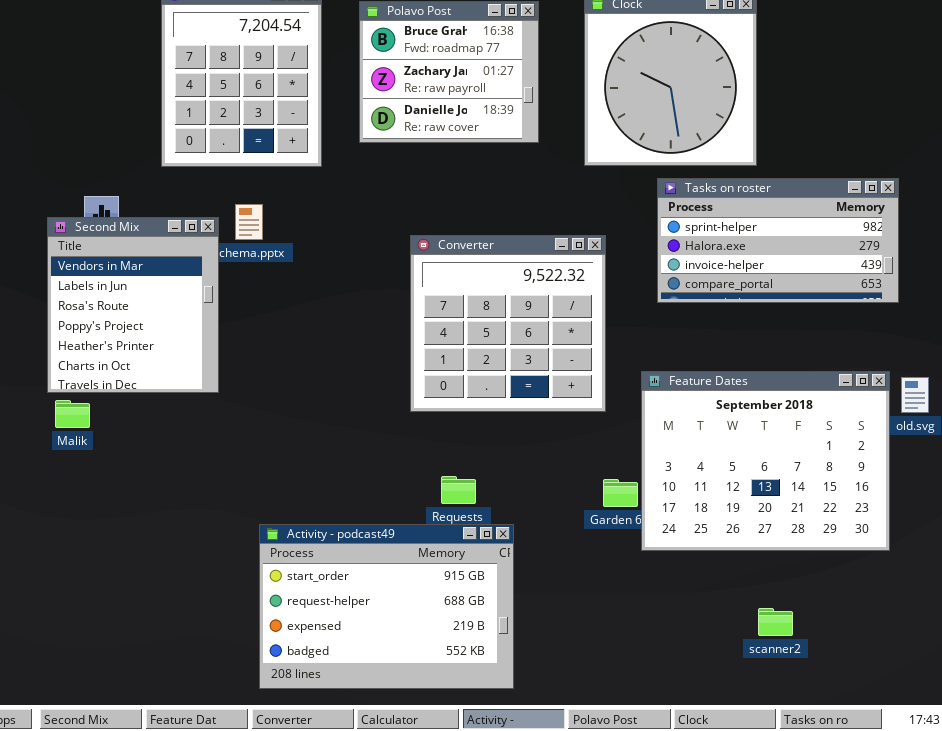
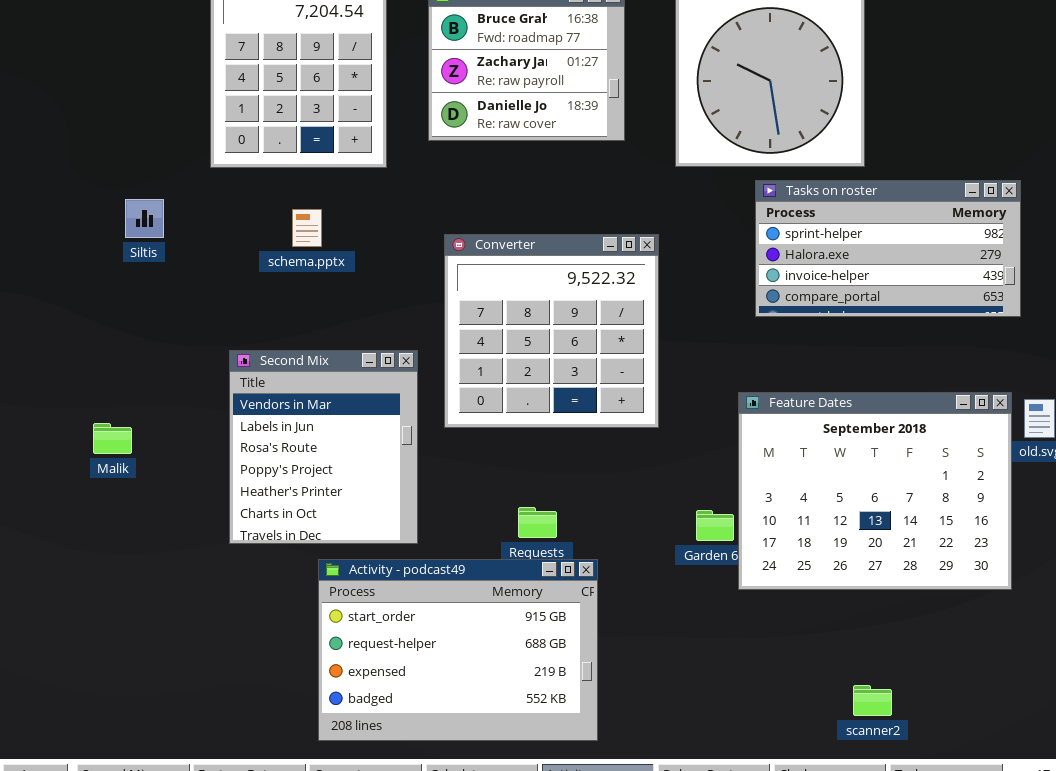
Second Mix: [47,217,219,393] -> [229,350,418,544], moved
Converter: [410,235,606,412] -> [444,234,659,428], moved
scanner2: [758,608,793,636] -> [853,685,892,716], moved

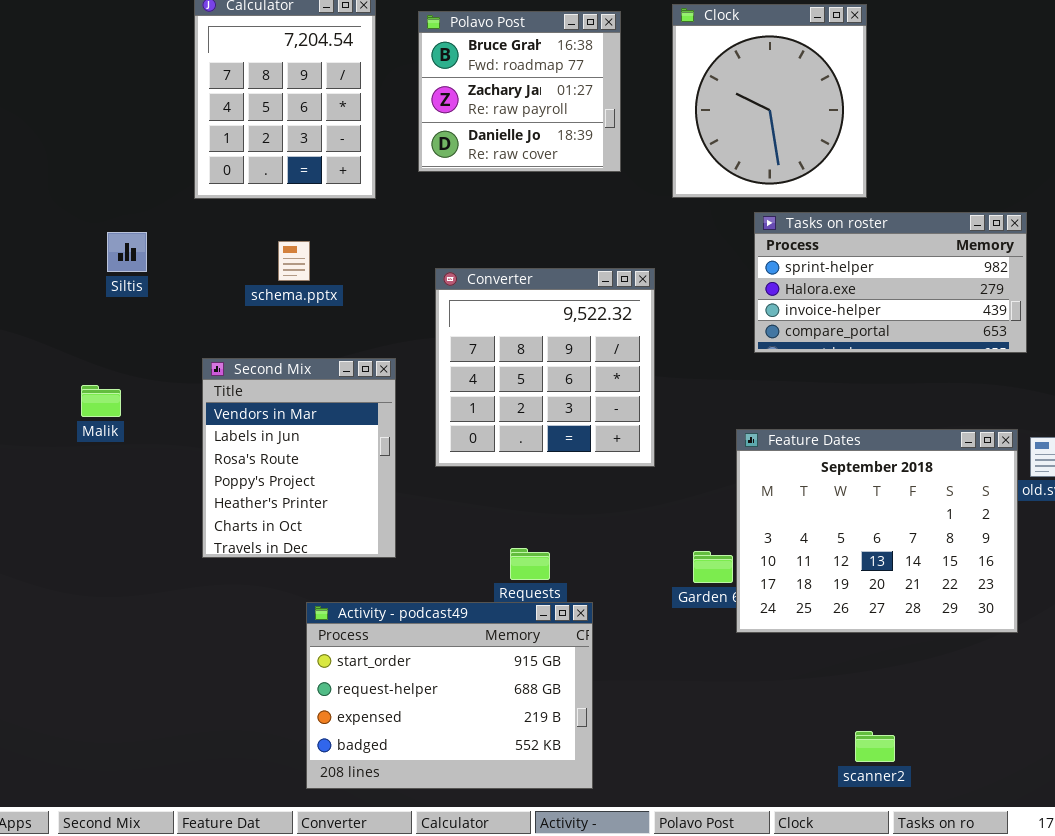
Second Mix: [229,350,418,544] -> [202,358,396,558], moved
Malik: [93,423,132,454] -> [81,385,121,417], moved

